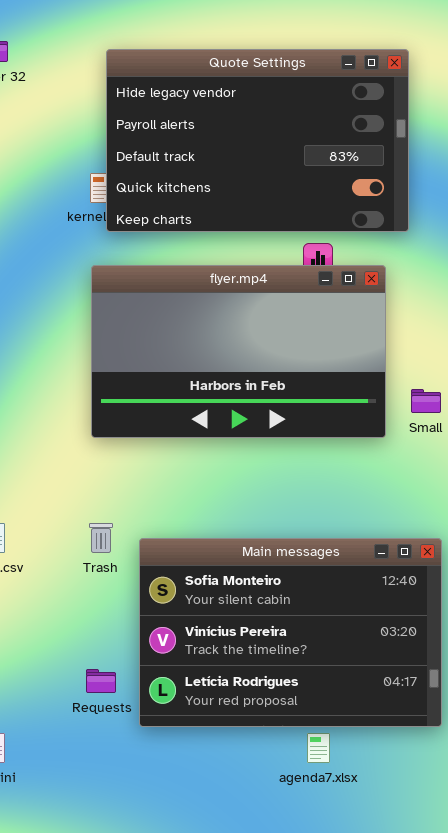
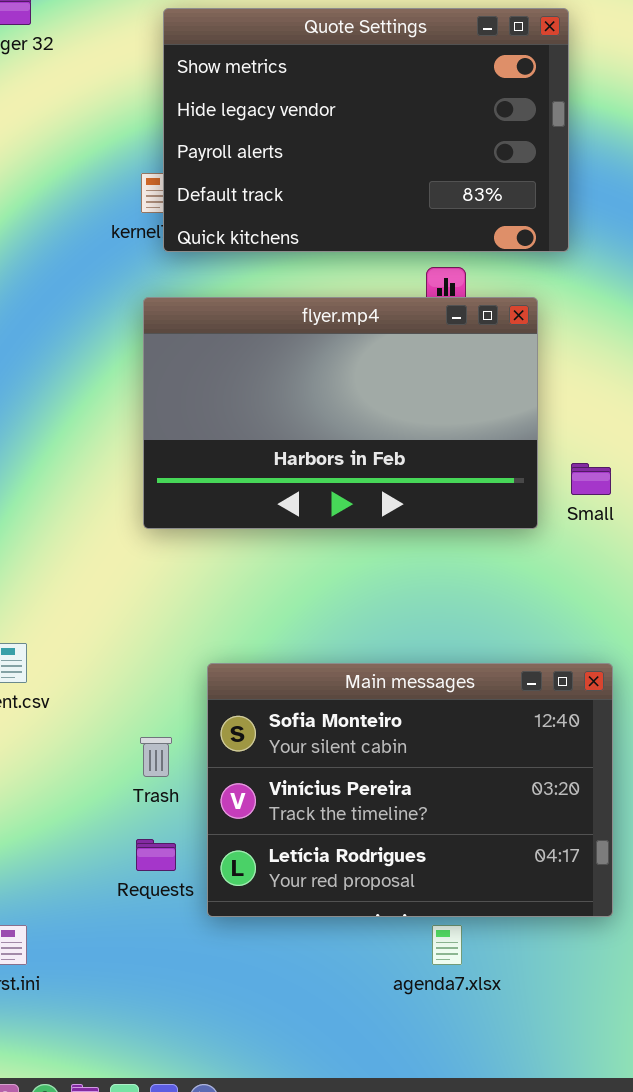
Quote Settings: [106,49,409,232] -> [163,8,569,252], scrolled up 1 row
Trash: [89,523,113,553] -> [140,737,172,777], moved

